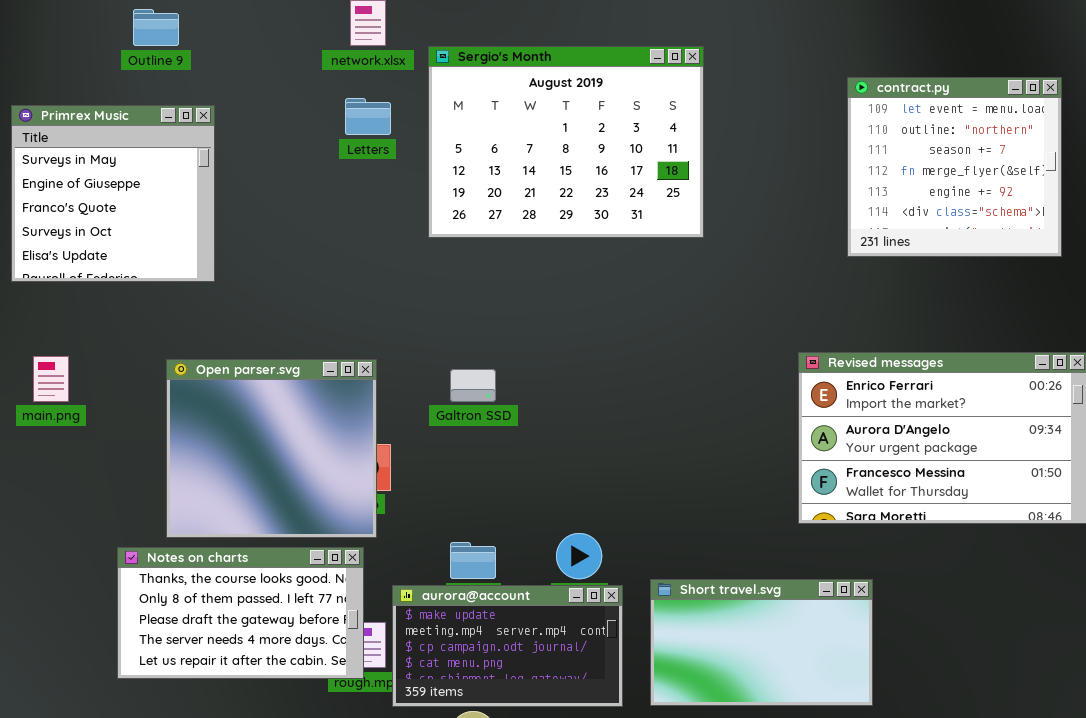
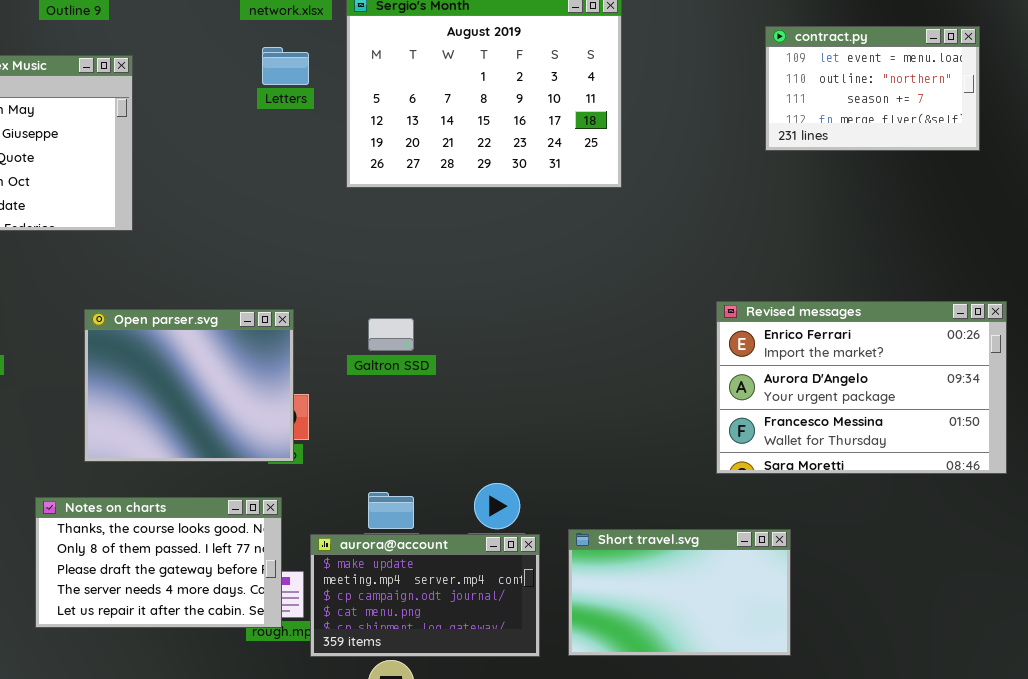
contract.py: [847,77,1062,257] -> [765,26,980,151], resized
Open parser.svg: [166,359,377,538] -> [84,309,294,462], resized

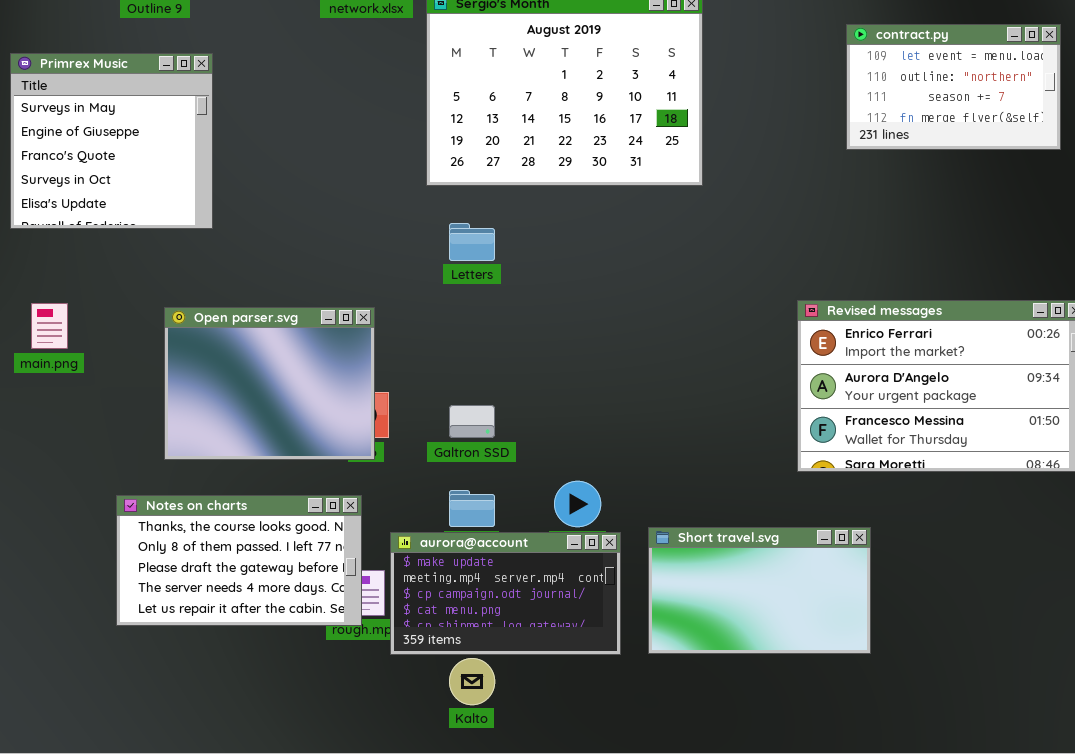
Letters: [262,47,309,85] -> [449,223,495,261], moved
Galtron SSD: [368,318,414,351] -> [449,405,495,438], moved

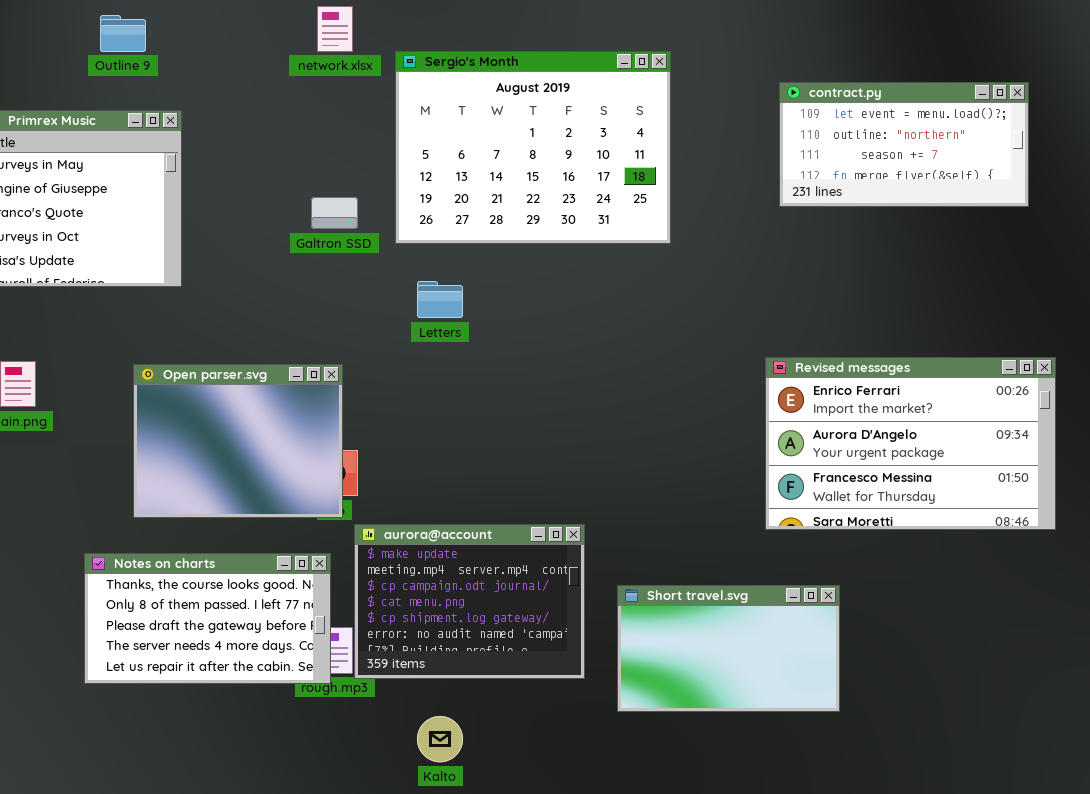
contract.py: [846,24,1061,150] -> [779,82,1029,207], resized
Galtron SSD: [449,405,495,438] -> [311,197,358,229], moved
aurora@account: [390,532,621,655] -> [354,524,585,679], moved, resized

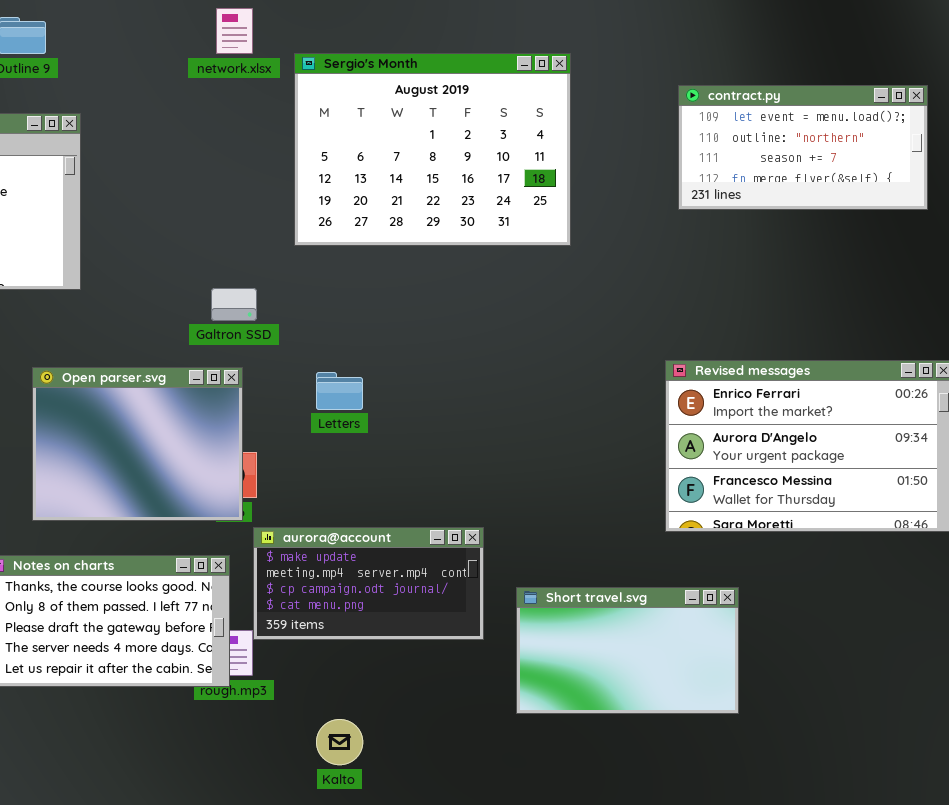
Galtron SSD: [311,197,358,229] -> [211,288,257,321], moved
Letters: [417,281,463,318] -> [316,372,363,410], moved
aurora@account: [354,524,585,679] -> [253,527,484,640], resized

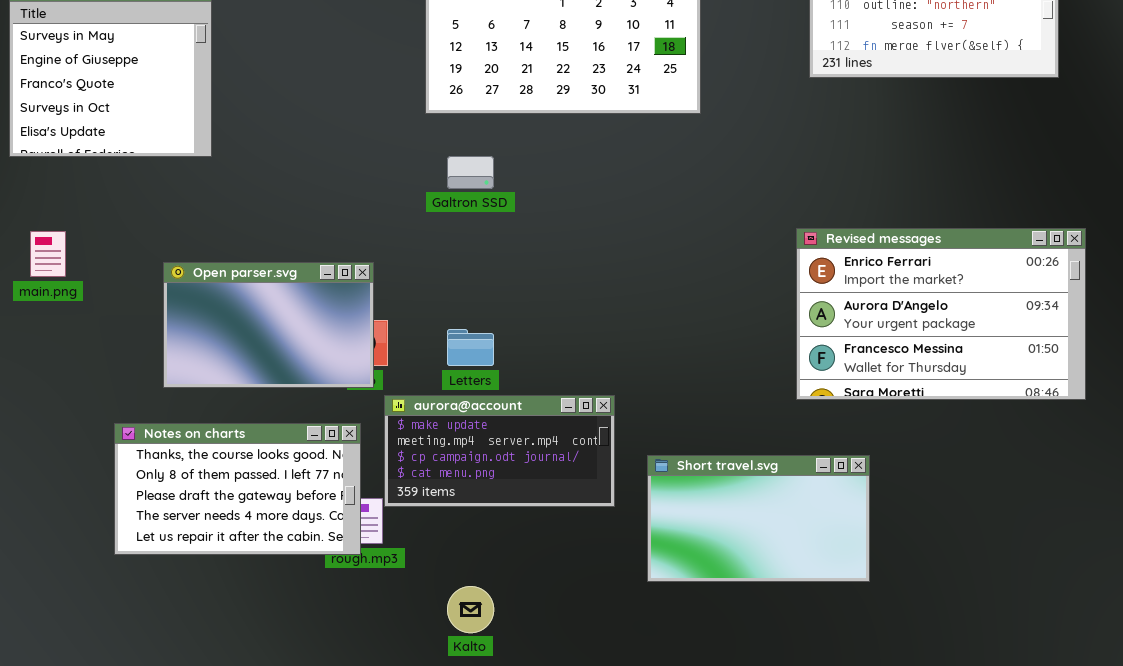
Galtron SSD: [211,288,257,321] -> [447,156,494,189], moved
Open parser.svg: [32,367,243,521] -> [163,262,374,388], resized
Letters: [316,372,363,410] -> [447,329,494,366], moved

